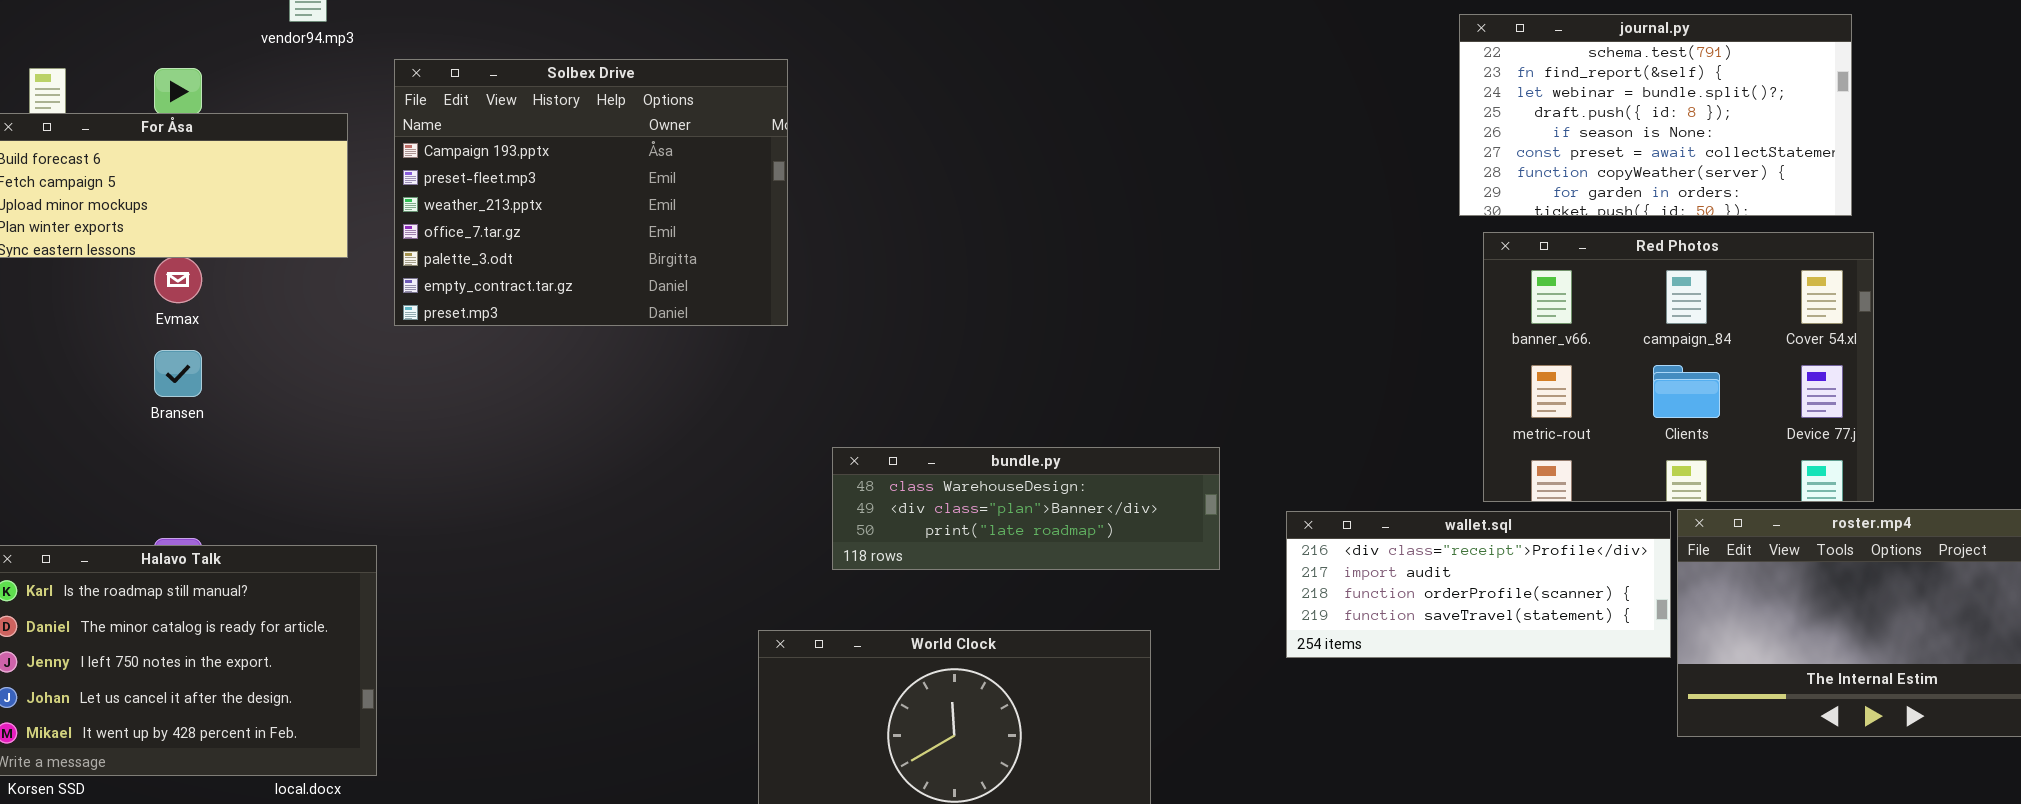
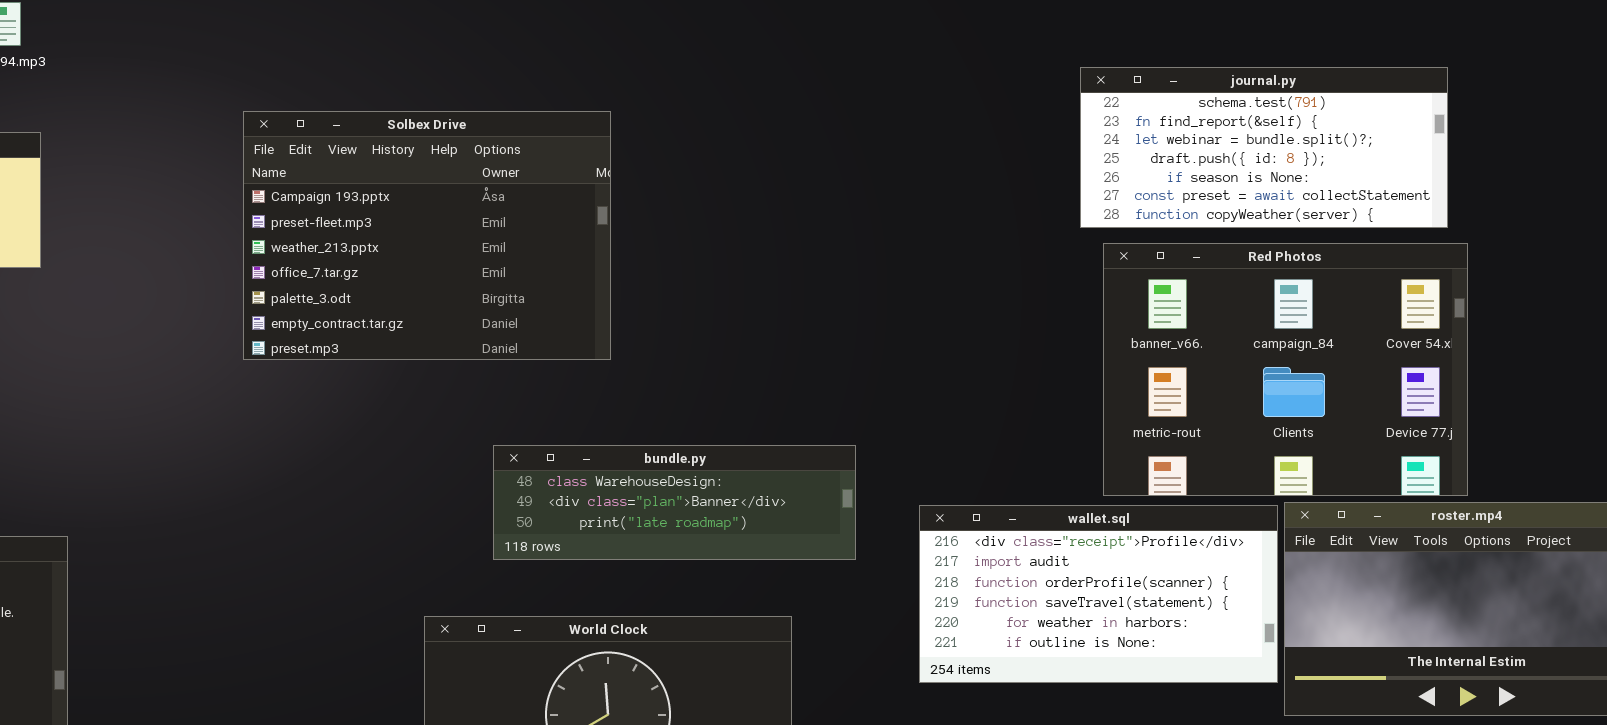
journal.py: [1459,14,1852,216] -> [1080,67,1448,228], resized
Solbex Drive: [394,59,788,326] -> [243,111,611,360], moved
wallet.sql: [1286,511,1671,658] -> [919,505,1278,683], resized

